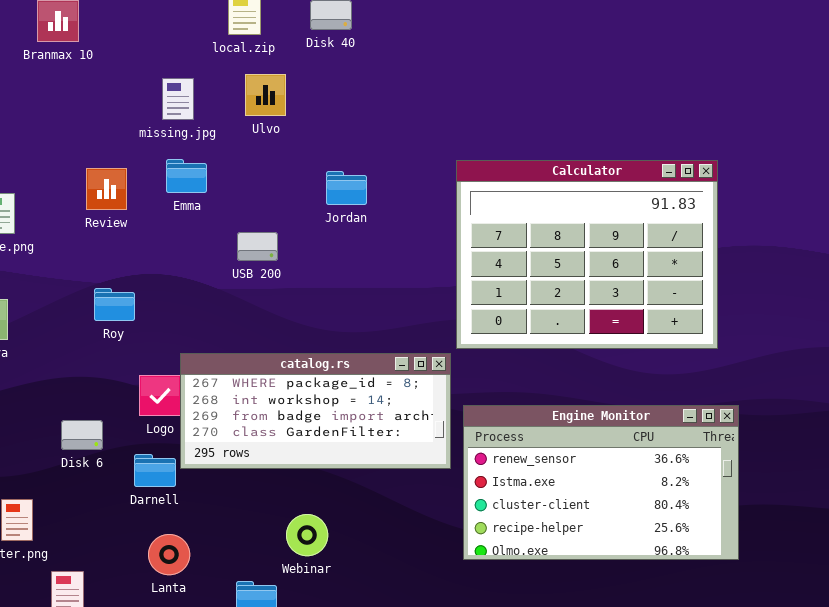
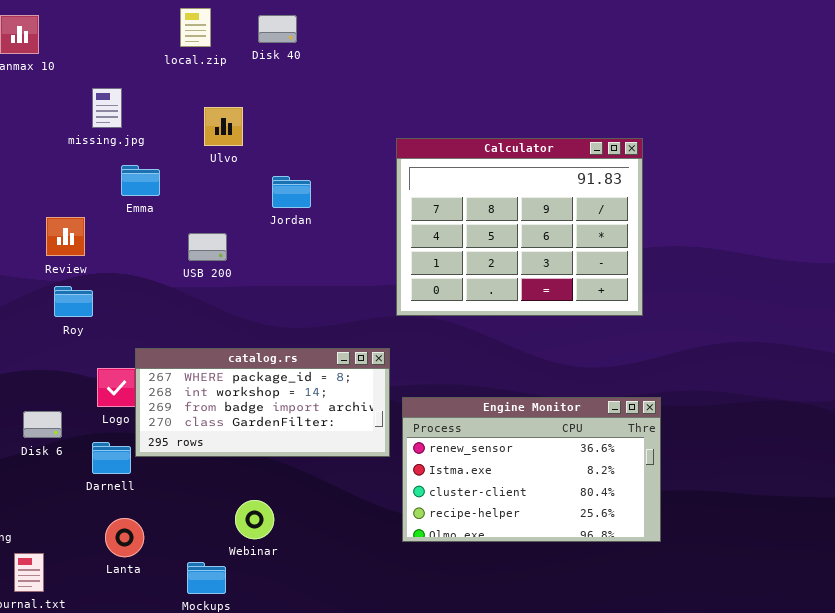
Ulvo: [245,74,286,116] -> [204,107,243,146], moved
missing.jpg: [162,78,194,120] -> [92,88,122,128], moved
Calculator: [456,160,718,349] -> [396,138,643,316], moved
Review: [86,168,127,210] -> [46,217,85,256], moved

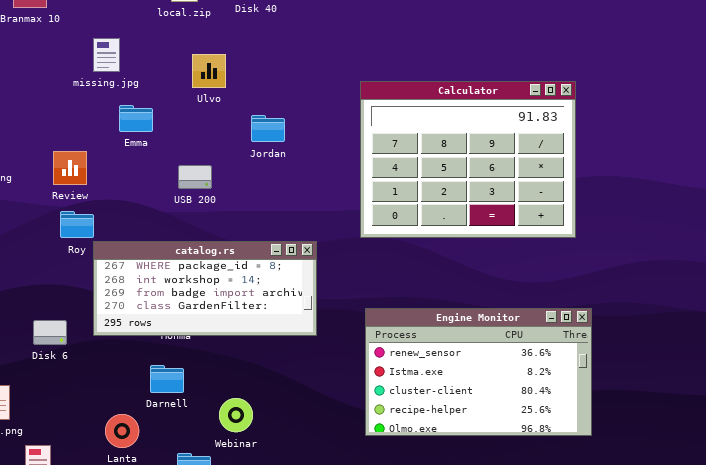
catalog.rs: [135,348,390,457] -> [93,241,317,336], moved
Darnell: [92,442,131,474] -> [150,365,184,393], moved

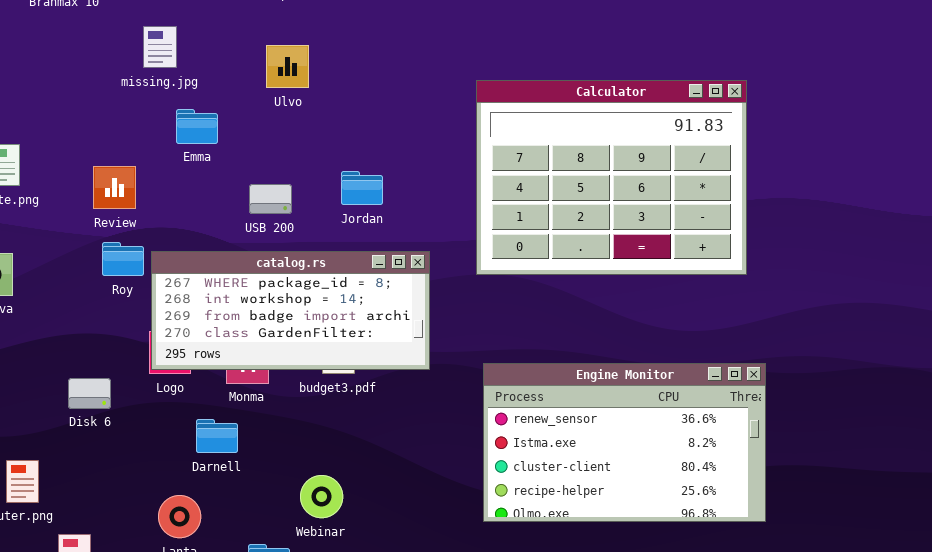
Jordan: [251,115,285,142] -> [341,171,383,205], moved
catalog.rs: [93,241,317,336] -> [151,251,430,370], moved
Darnell: [150,365,184,393] -> [196,419,238,453], moved

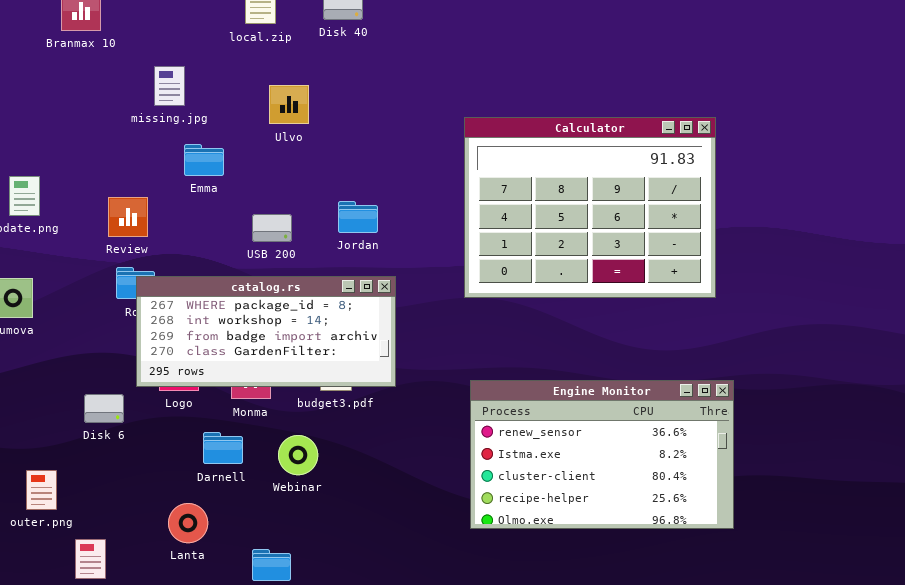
catalog.rs: [151,251,430,370] -> [136,276,396,387], moved
Webinar: [300,475,343,518] -> [278,435,318,475], moved

